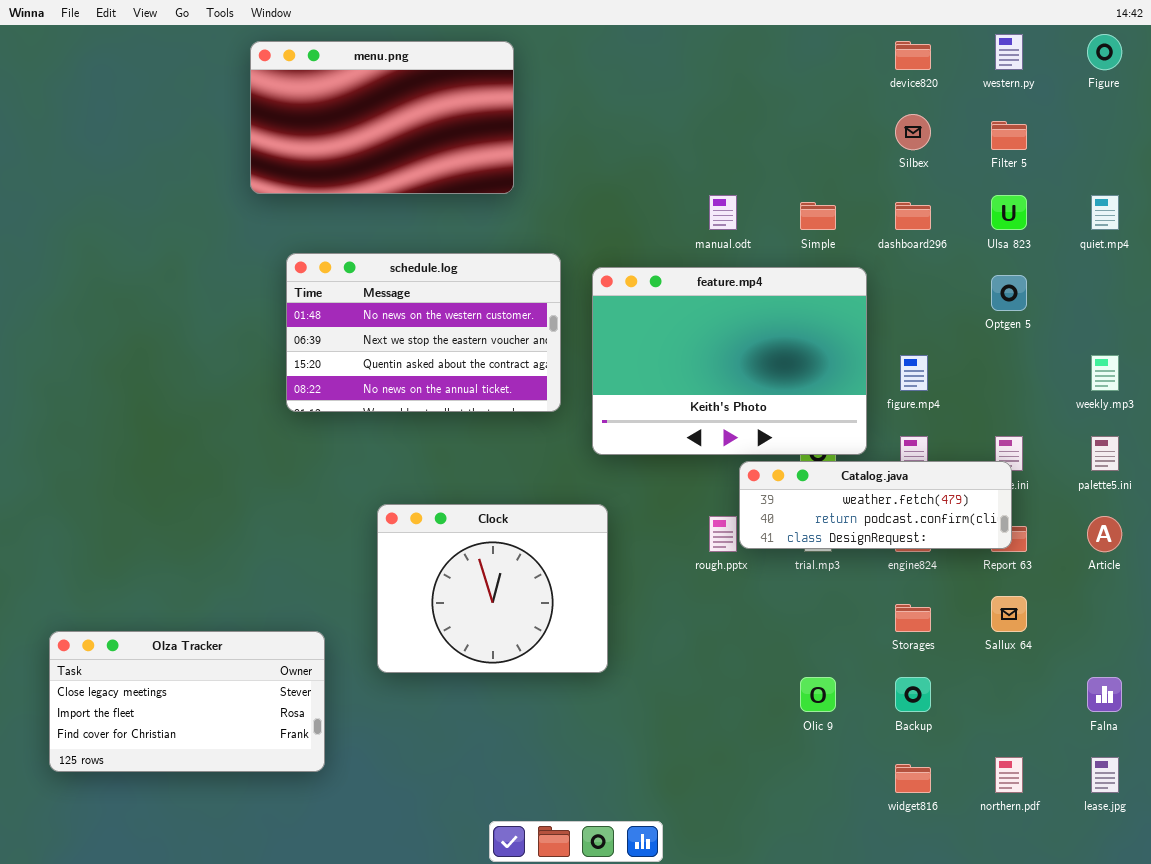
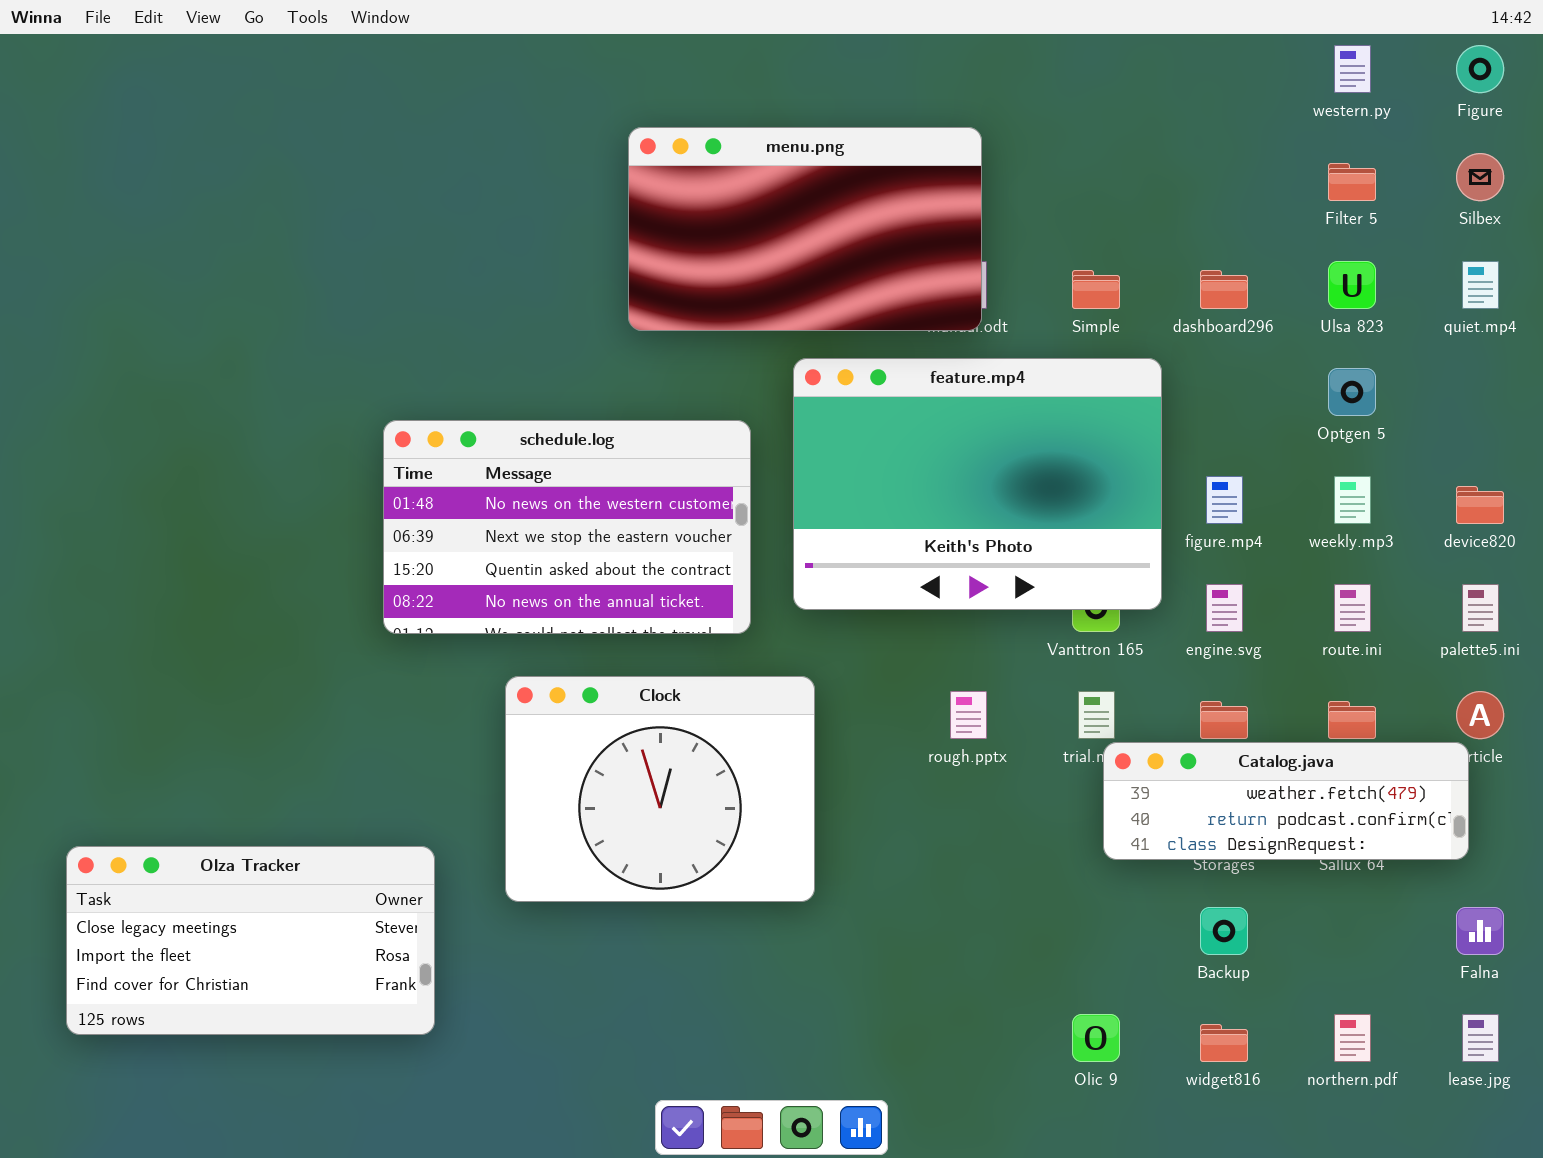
menu.png: [250,41,514,194] -> [628,127,982,331], moved
device820: [895,41,931,70] -> [1456,486,1504,524], moved
Silbex: [895,114,931,150] -> [1456,153,1504,201], moved
schedule.log: [286,253,561,412] -> [383,420,751,634], moved
weekly.mp3: [1091,355,1119,391] -> [1334,476,1371,524], moved
Catalog.java: [739,461,1012,549] -> [1103,742,1469,860], moved
Olic 9: [800,677,836,712] -> [1072,1014,1120,1062], moved

